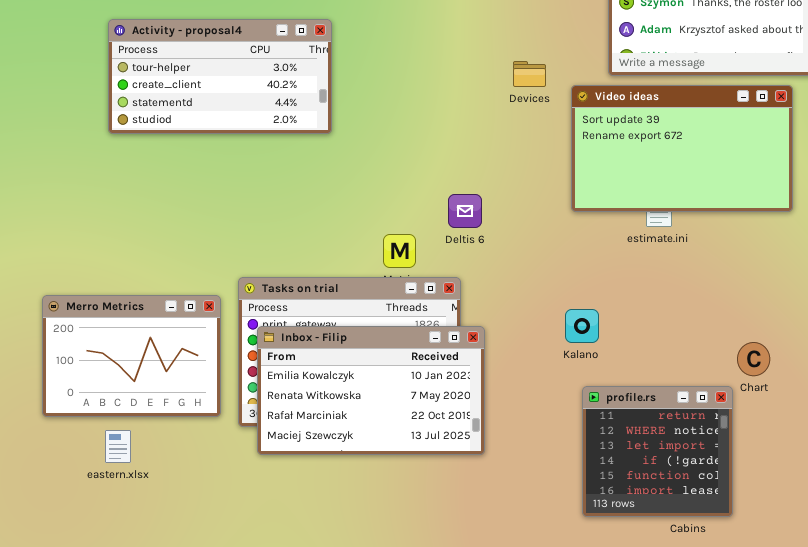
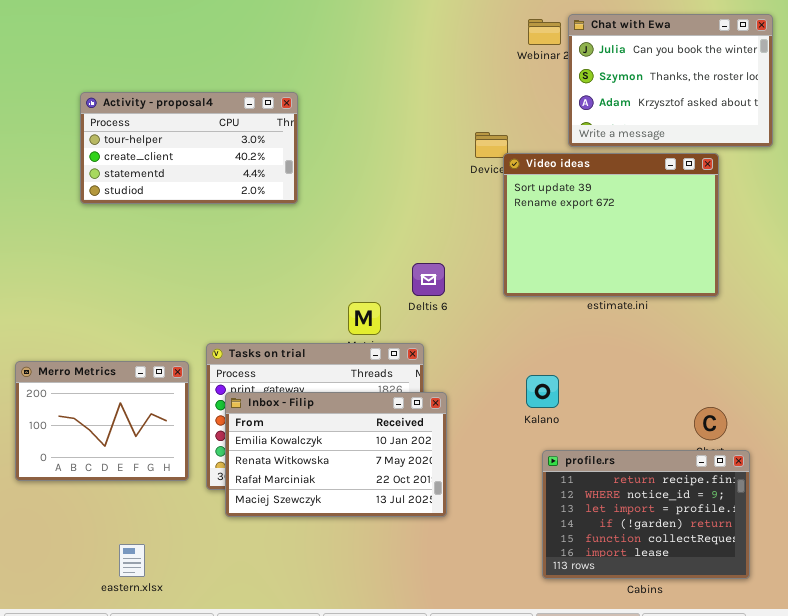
Video ideas: [571,85,793,212] -> [503,153,719,297], moved, resized
profile.rs: [582,386,733,517] -> [542,450,750,579], resized
eastern.xlsx: [105,430,131,463] -> [119,544,145,577], moved

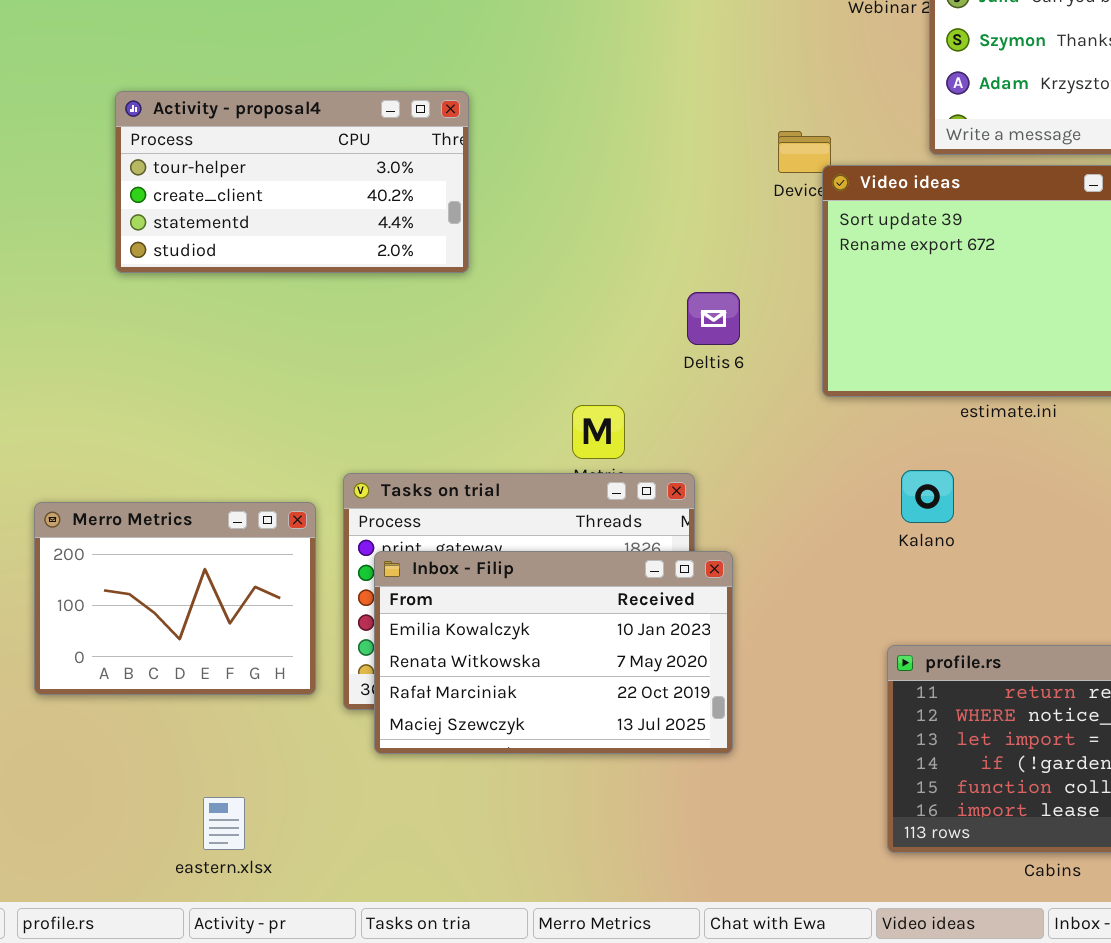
Activity - proposal4: [80,92,298,204] -> [115,91,469,273], moved
Deltis 6: [412,263,445,296] -> [687,292,740,345], moved
Kalano: [526,375,559,408] -> [901,470,954,523], moved

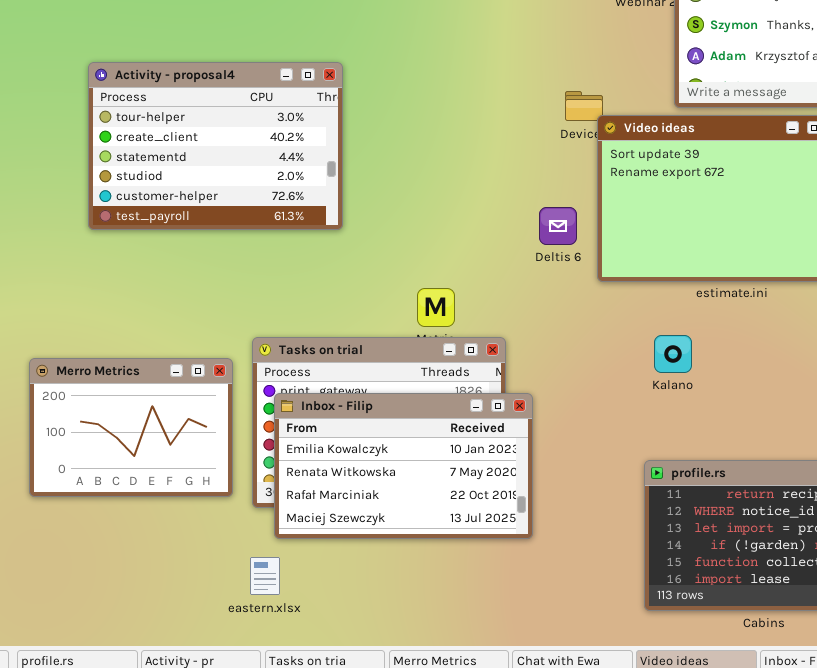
Activity - proposal4: [115,91,469,273] -> [88,62,343,230], resized
Deltis 6: [687,292,740,345] -> [539,207,577,245], moved
eastern.xlsx: [203,797,245,850] -> [250,557,280,595], moved

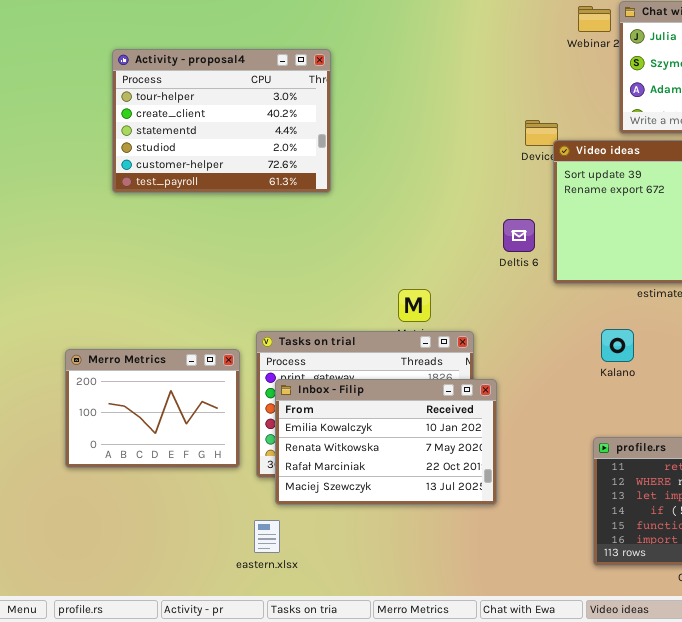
Activity - proposal4: [88,62,343,230] -> [112,49,331,193], moved

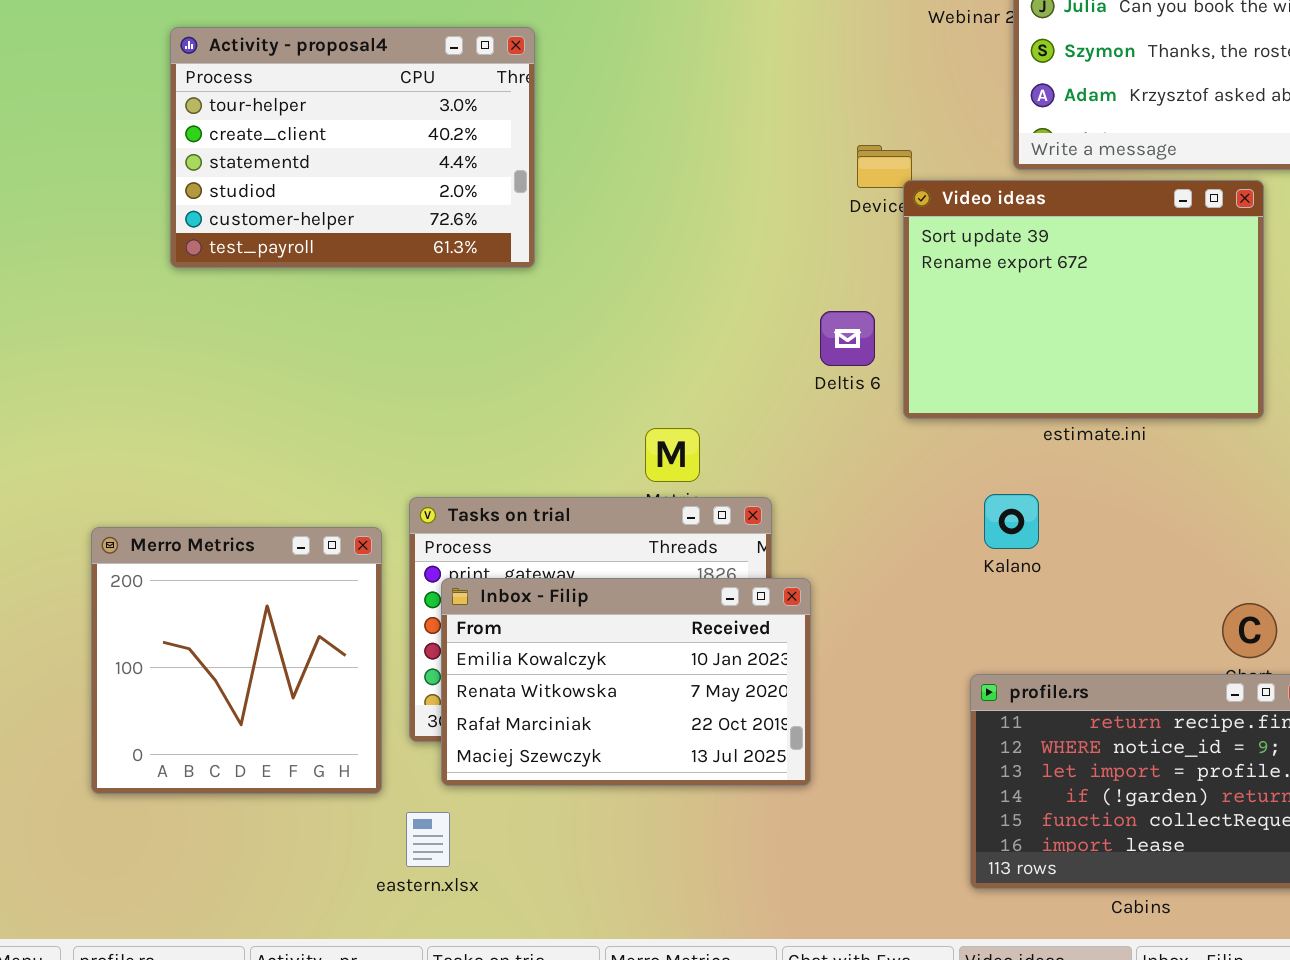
Merro Metrics: [65,349,240,468] -> [91,527,382,794], resized

